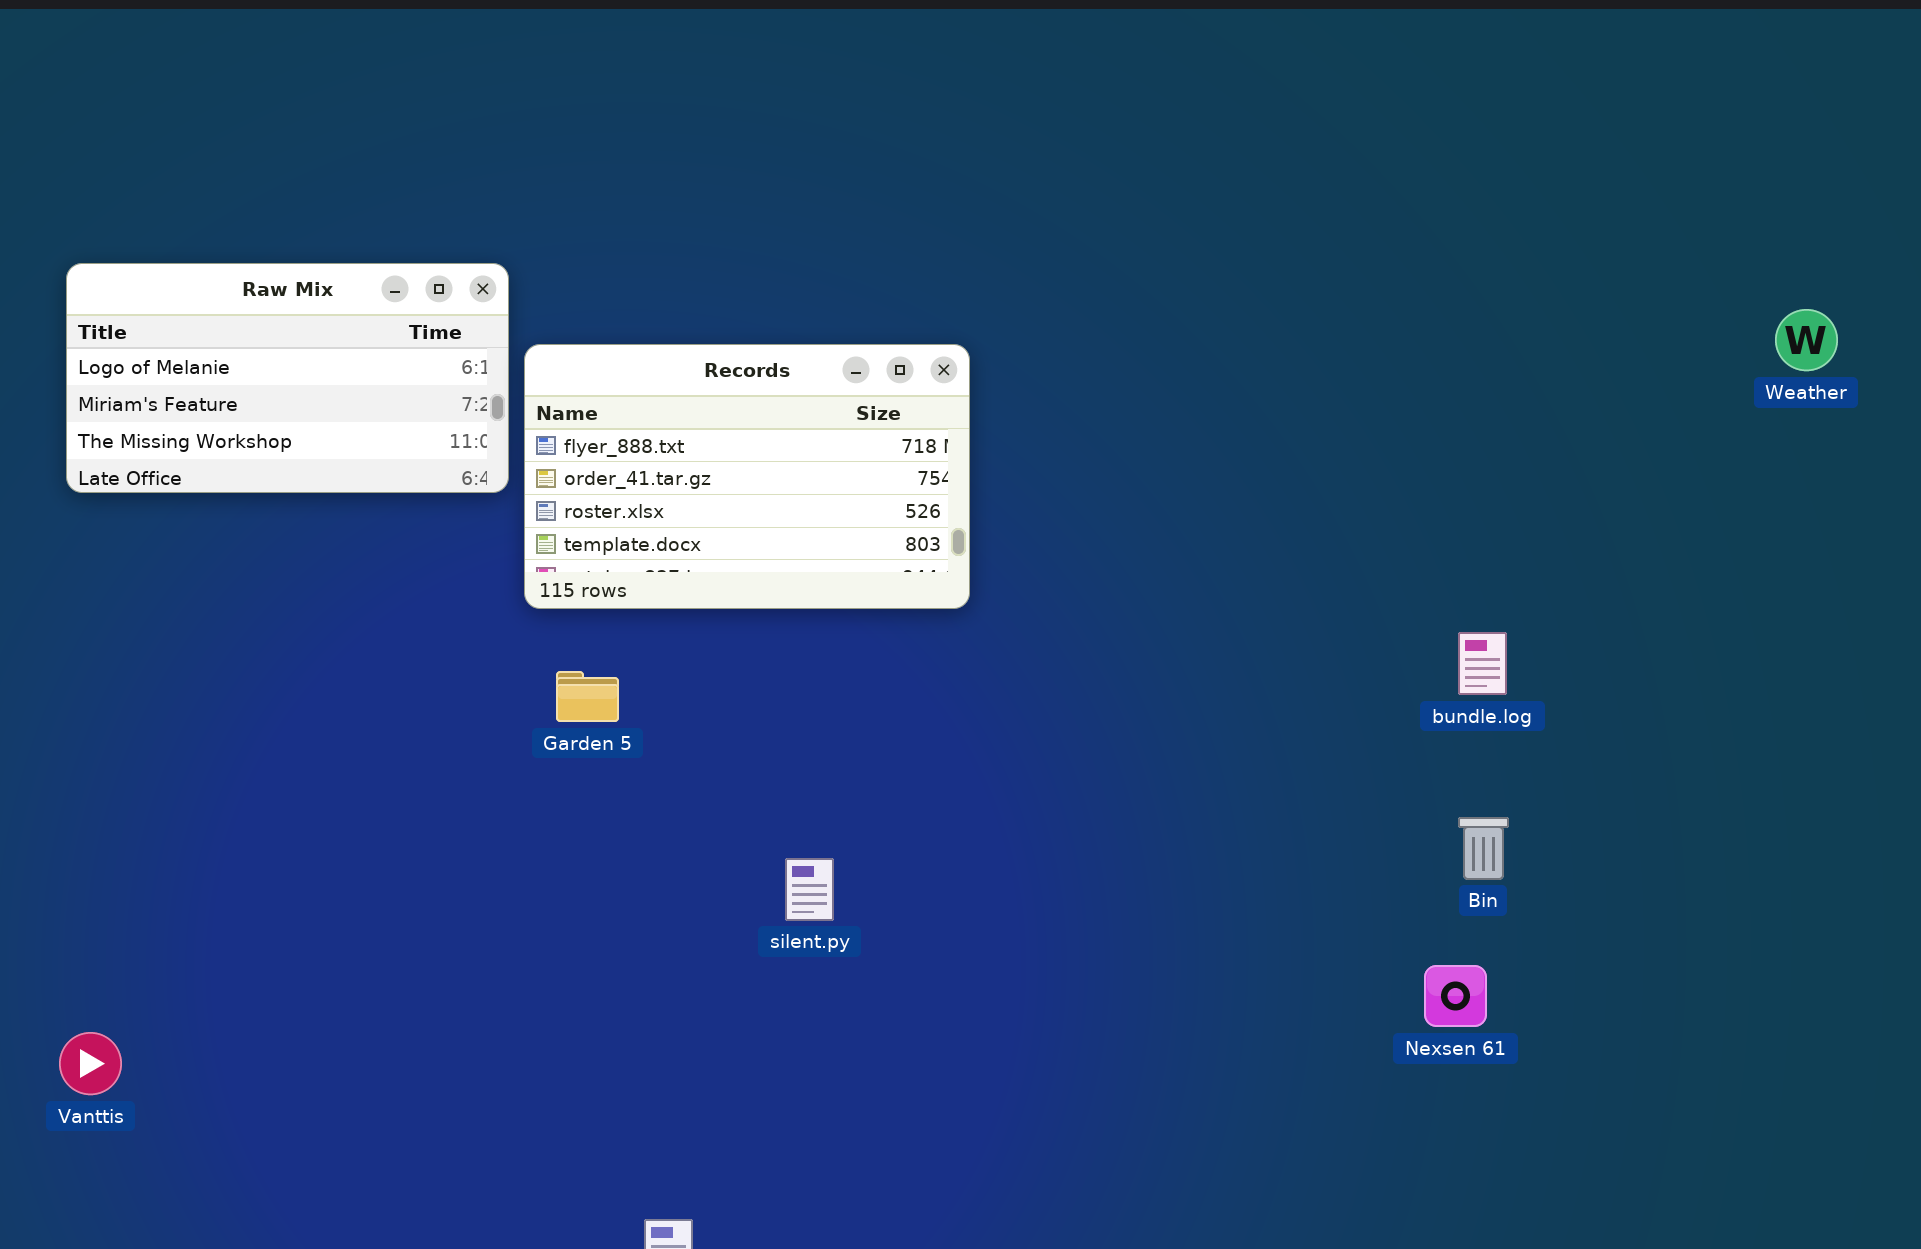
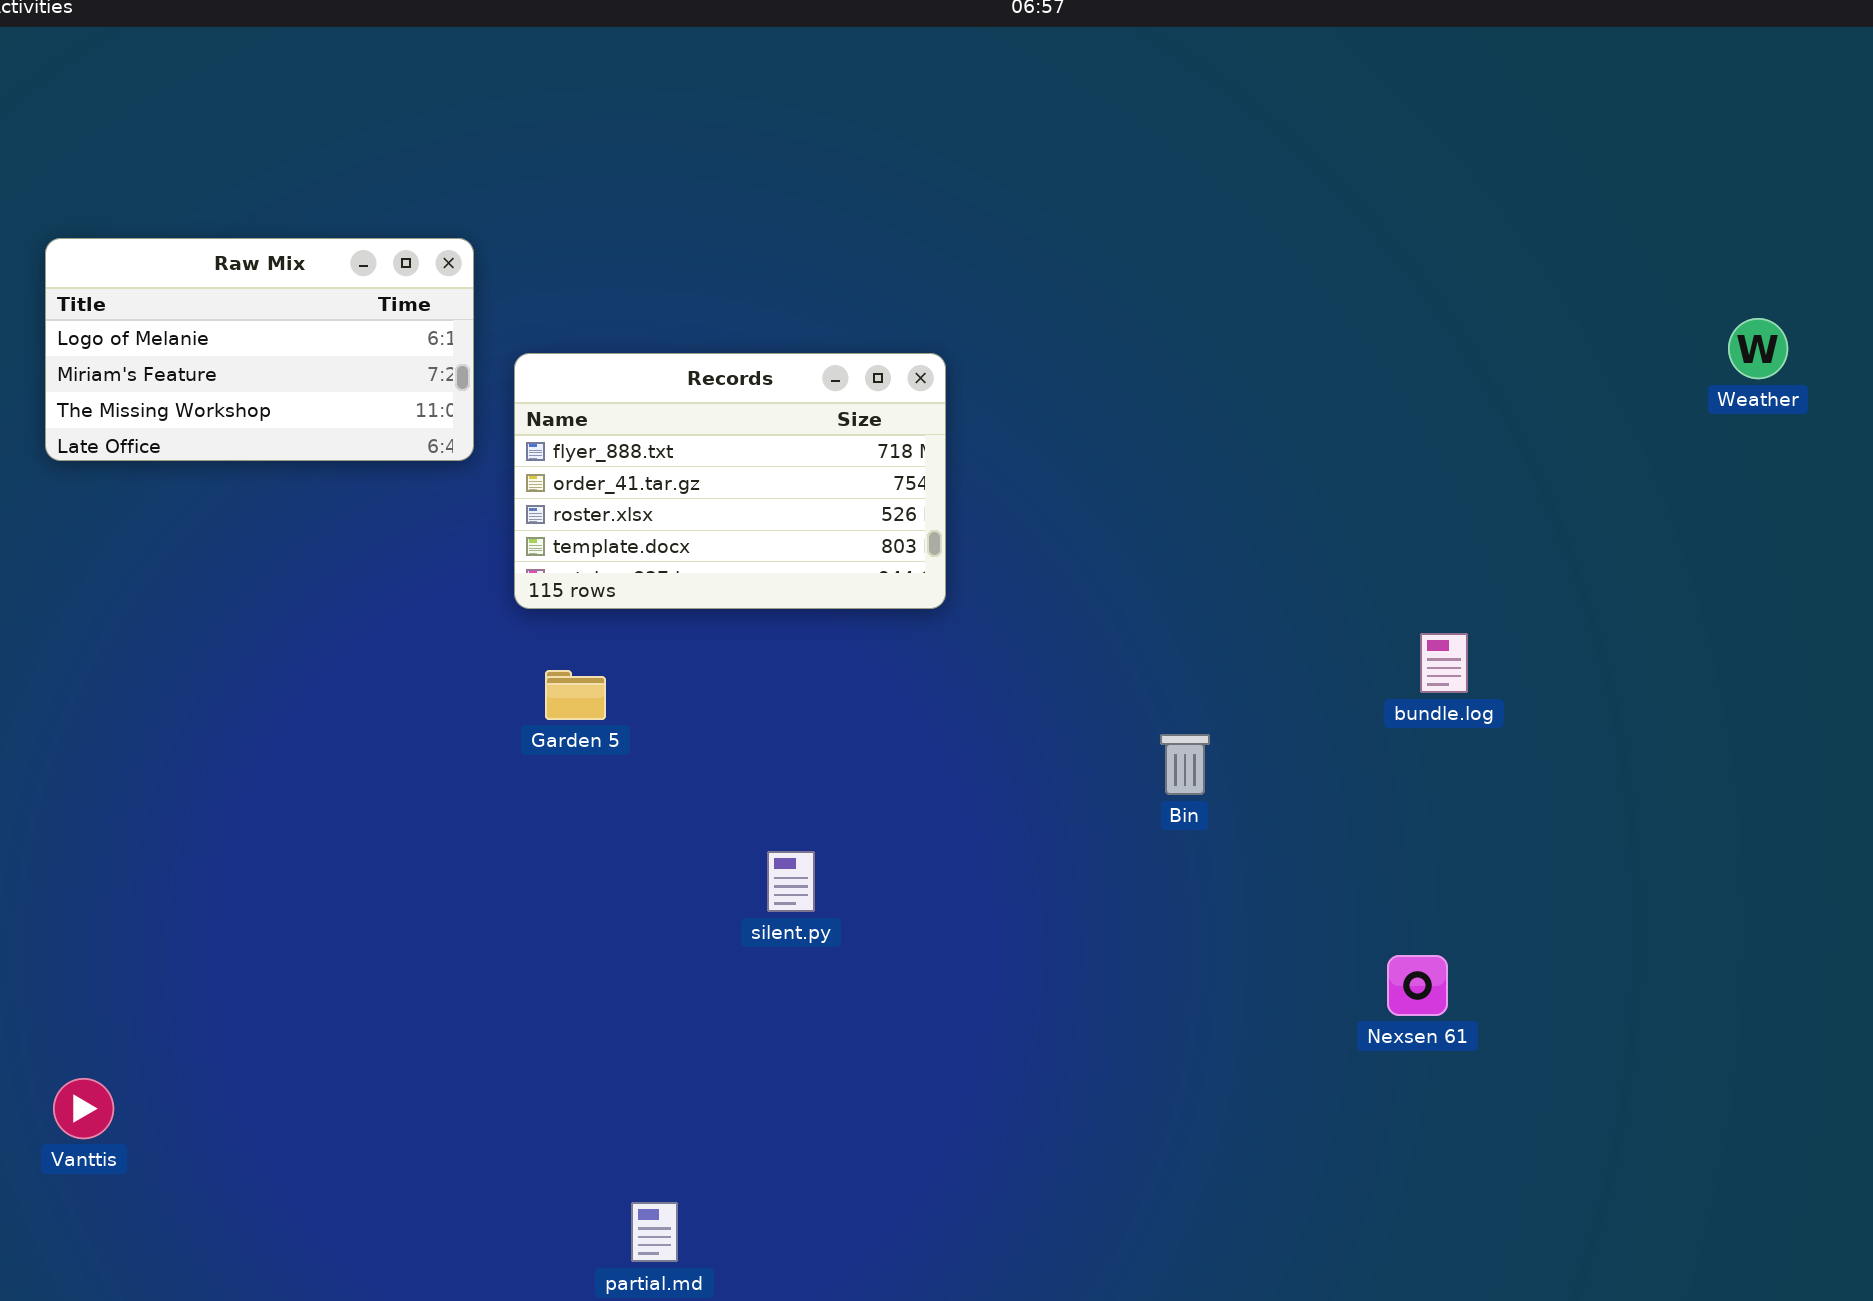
Raw Mix: [66,263,509,493] -> [45,238,474,461], moved
Bin: [1458,817,1509,880] -> [1160,734,1210,795], moved
Vanttis: [59,1032,122,1095] -> [53,1078,114,1139], moved

